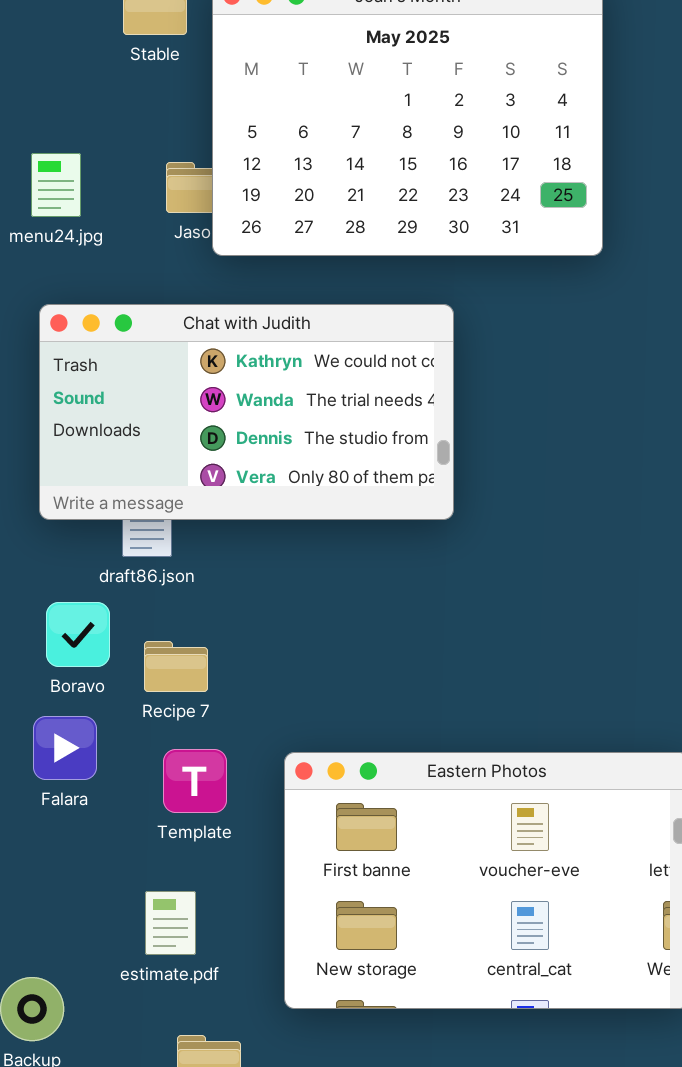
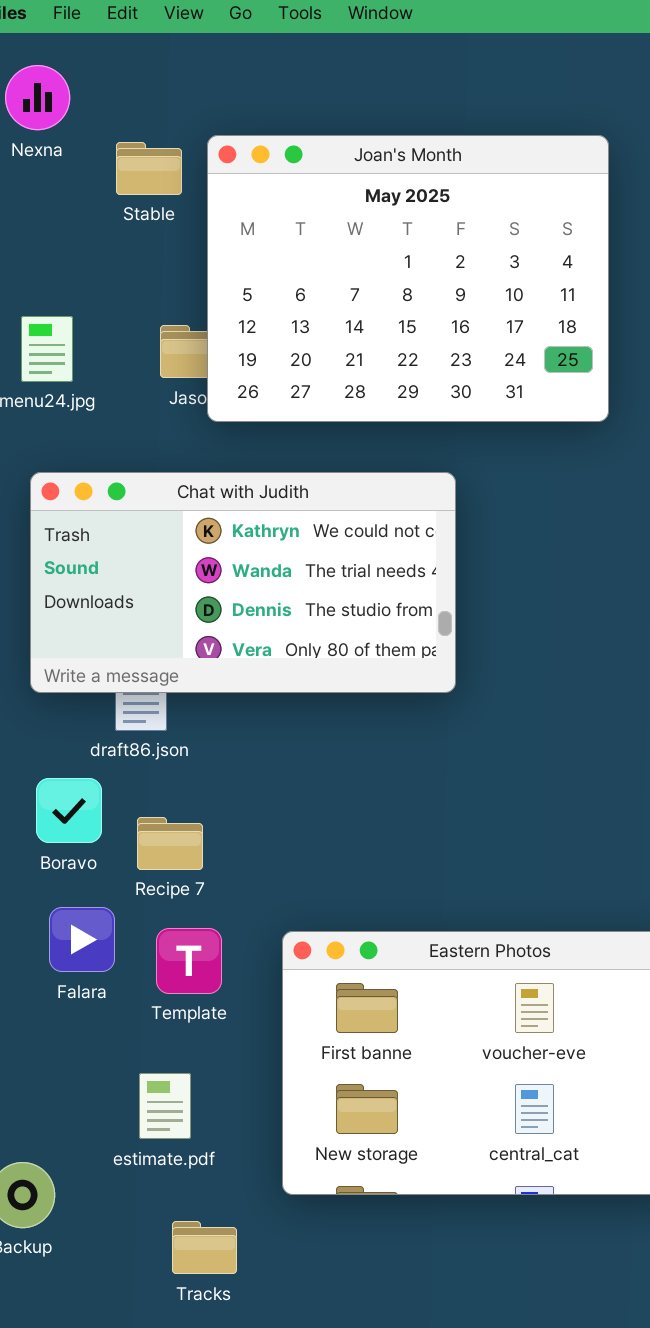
Falara: [33,716,97,780] -> [49,907,115,972], moved

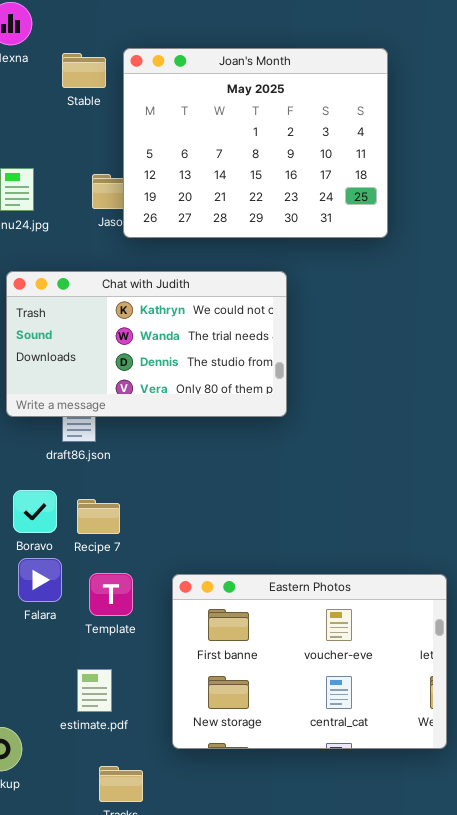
Boravo: [36,778,102,843] -> [13,490,57,533], moved

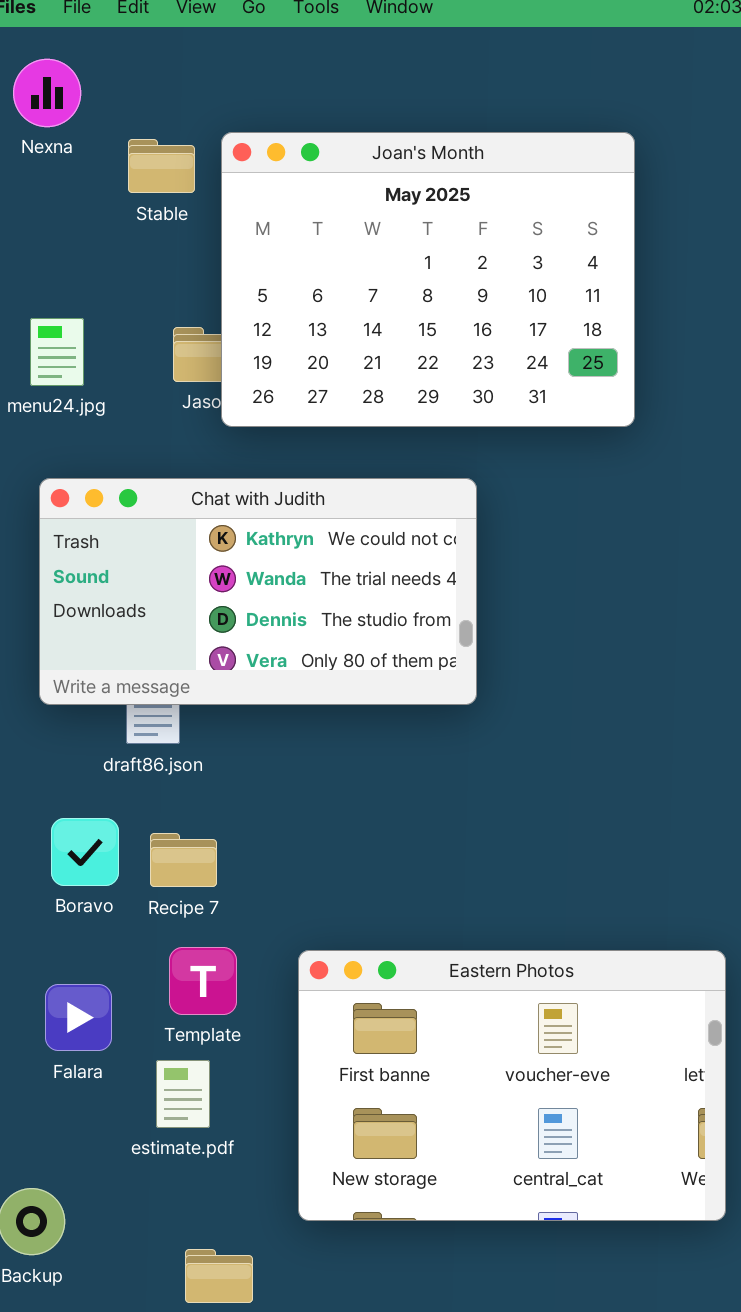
Falara: [18,558,62,602] -> [45,984,112,1051], moved
estimate.pdf: [77,669,112,712] -> [156,1060,210,1128], moved

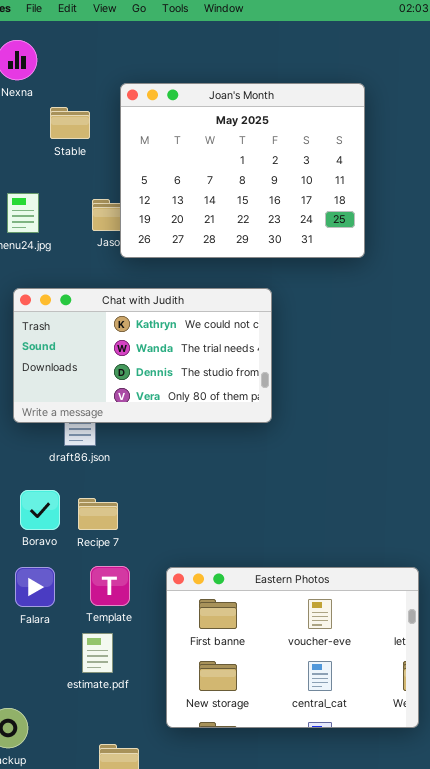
Stable: [128,139,195,193] -> [50,107,90,139], moved
Falara: [45,984,112,1051] -> [15,567,55,607], moved

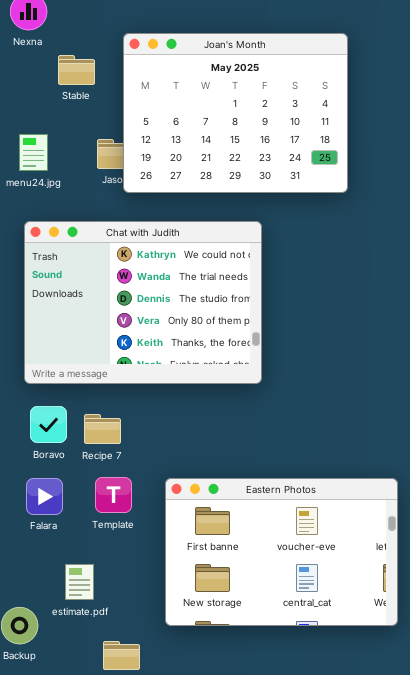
Chat with Judith: [13,288,272,423] -> [24,221,262,384], resized
estimate.pdf: [82,633,113,673] -> [65,564,94,600], moved

